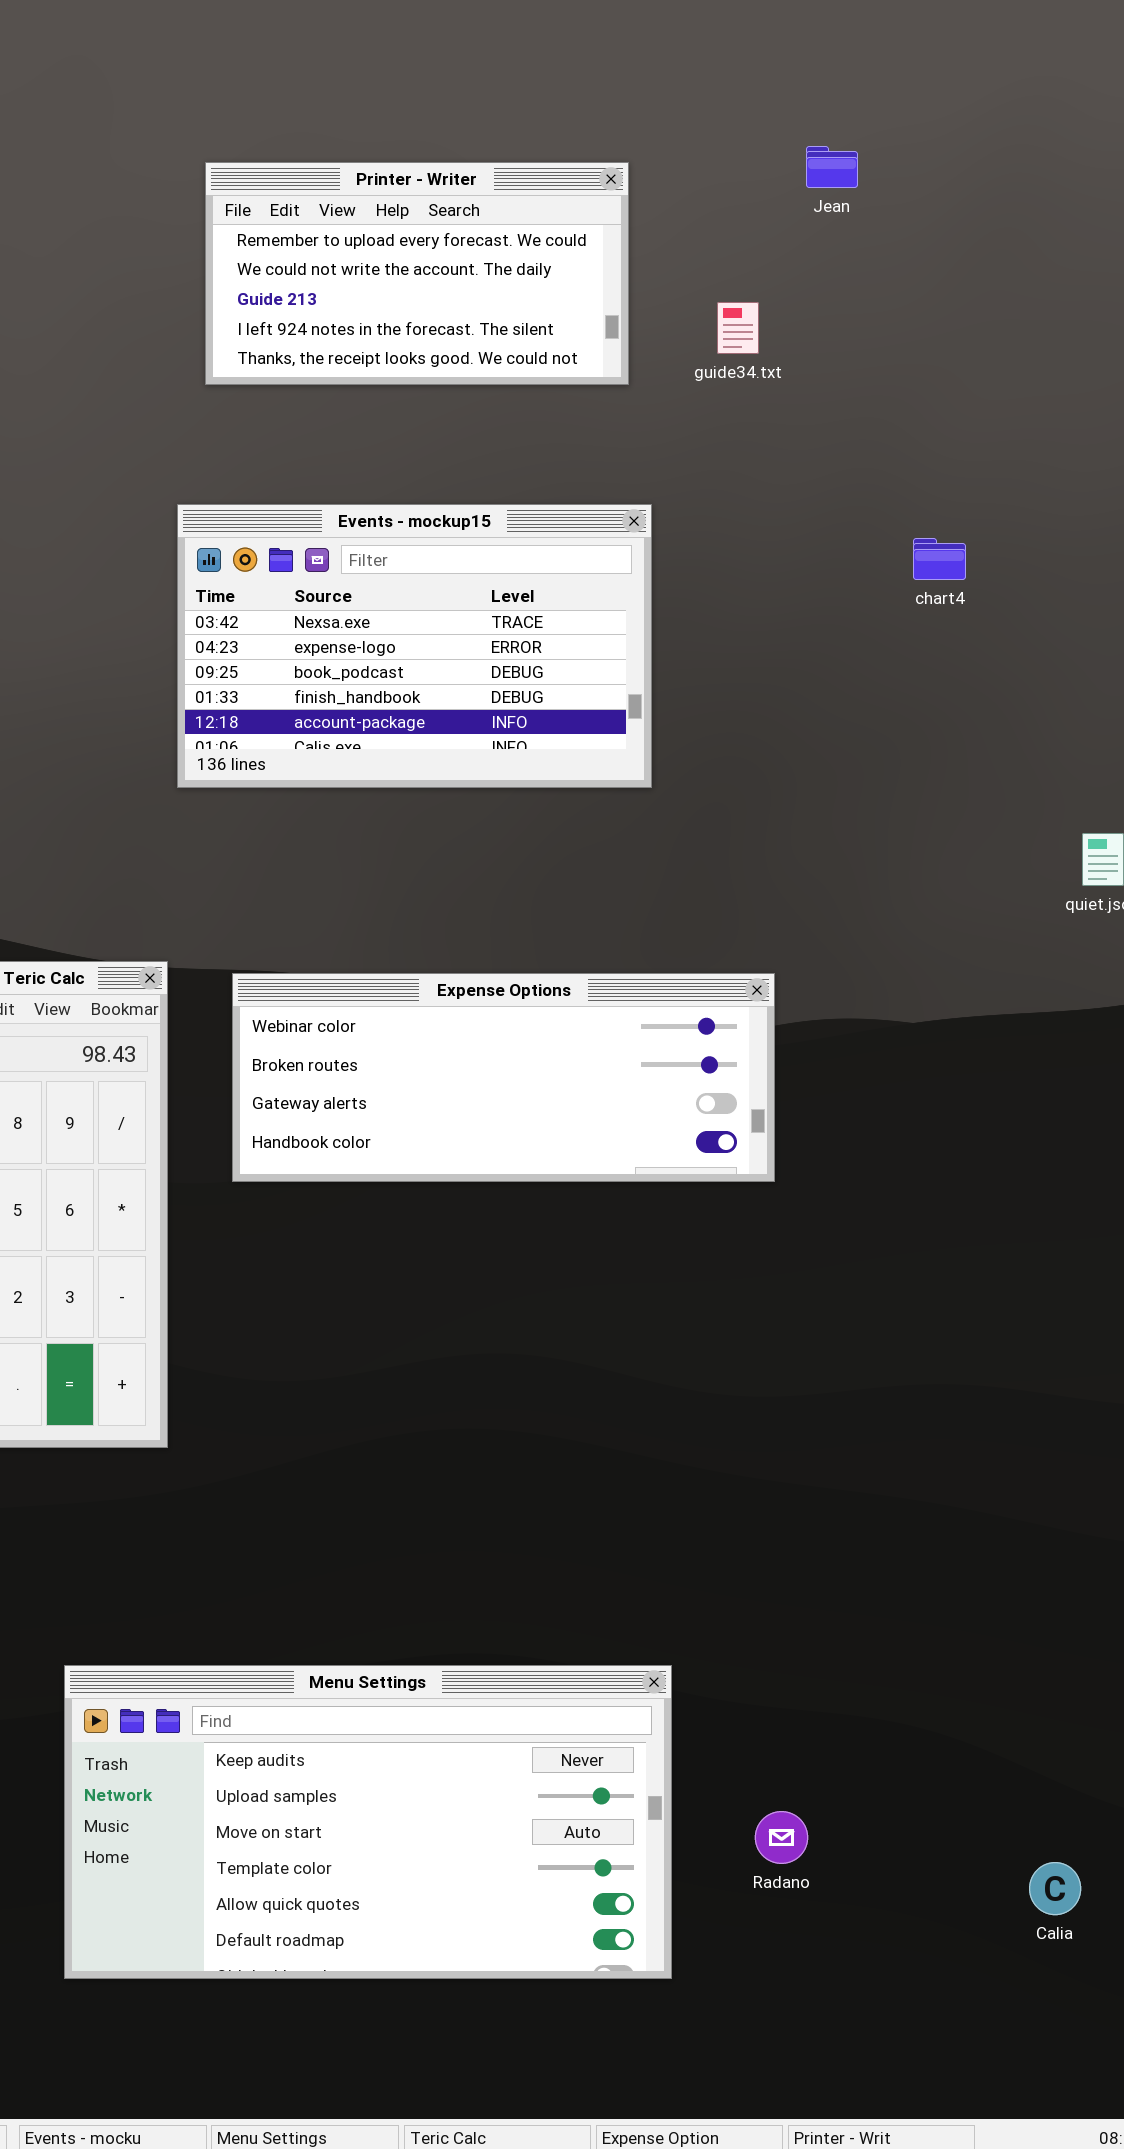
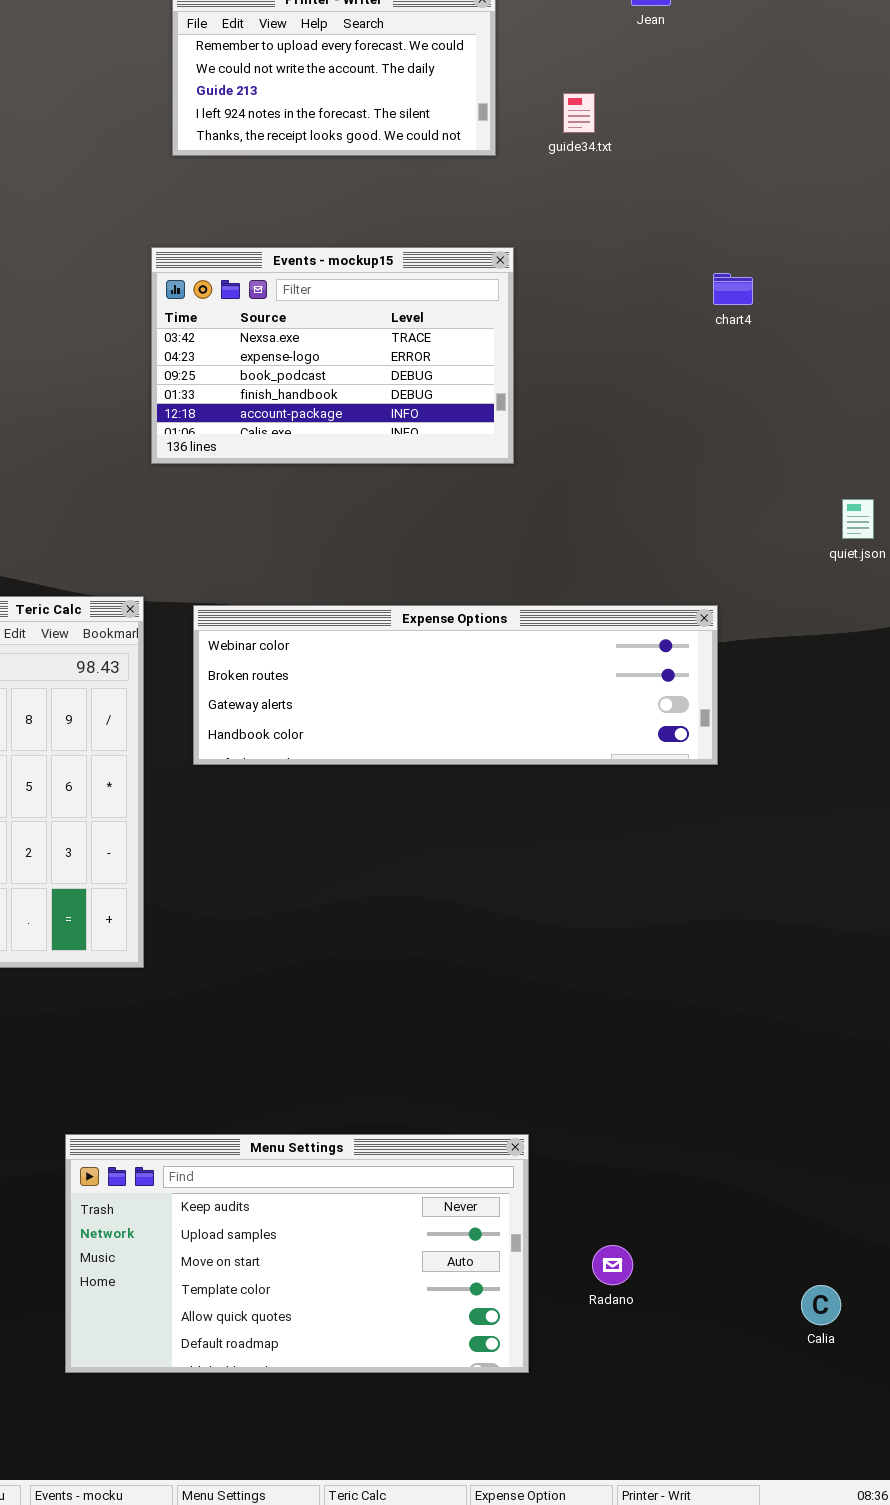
Expense Options: [232,973,775,1182] -> [193,605,718,765], resized

